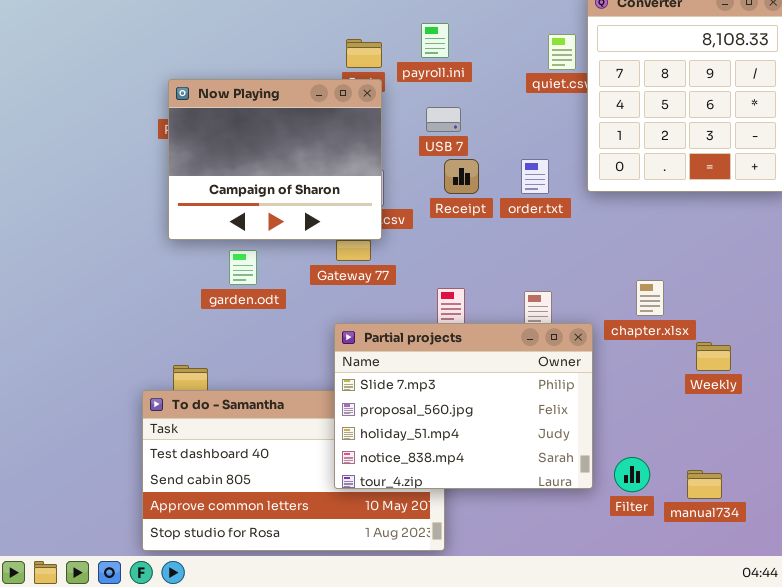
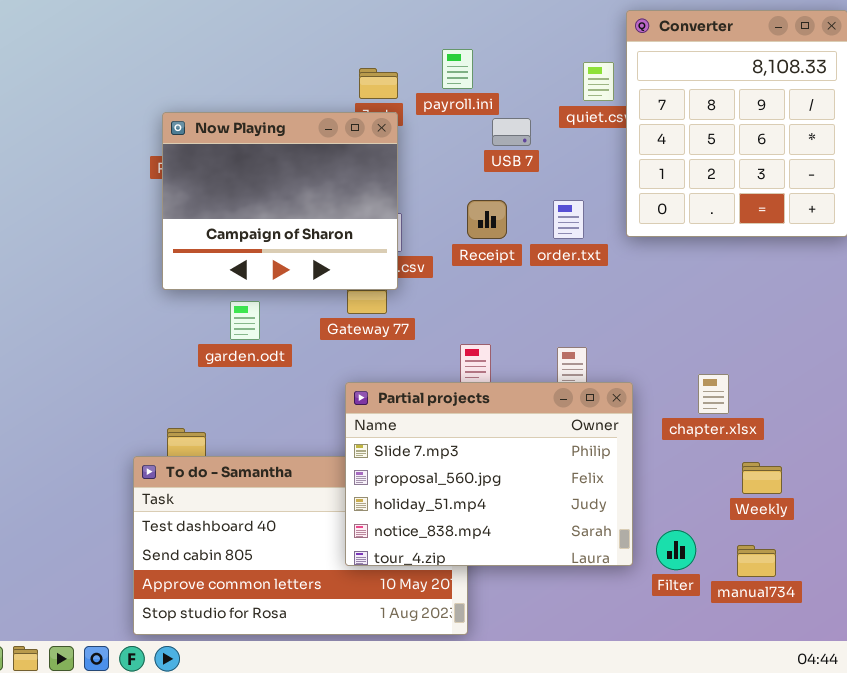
USB 7: [426,107,461,132] -> [492,118,531,146], moved
chapter.xlsx: [636,280,664,316] -> [698,374,729,414], moved
Weekly: [696,342,731,371] -> [742,462,782,494], moved

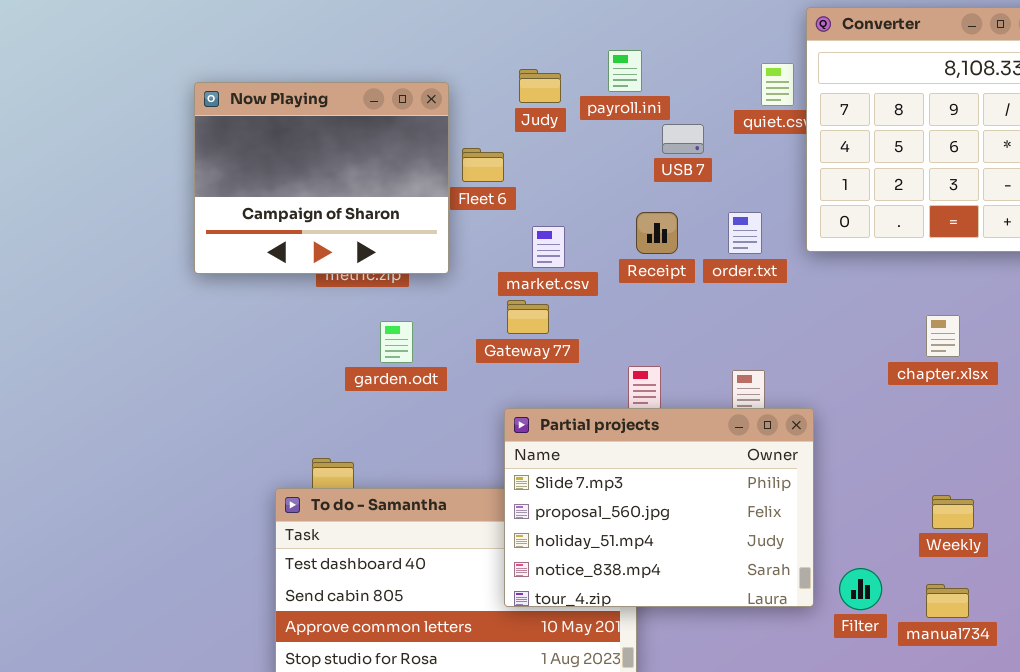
Now Playing: [162,112,398,290] -> [194,82,449,274], moved
chapter.xlsx: [698,374,729,414] -> [926,315,960,357], moved

